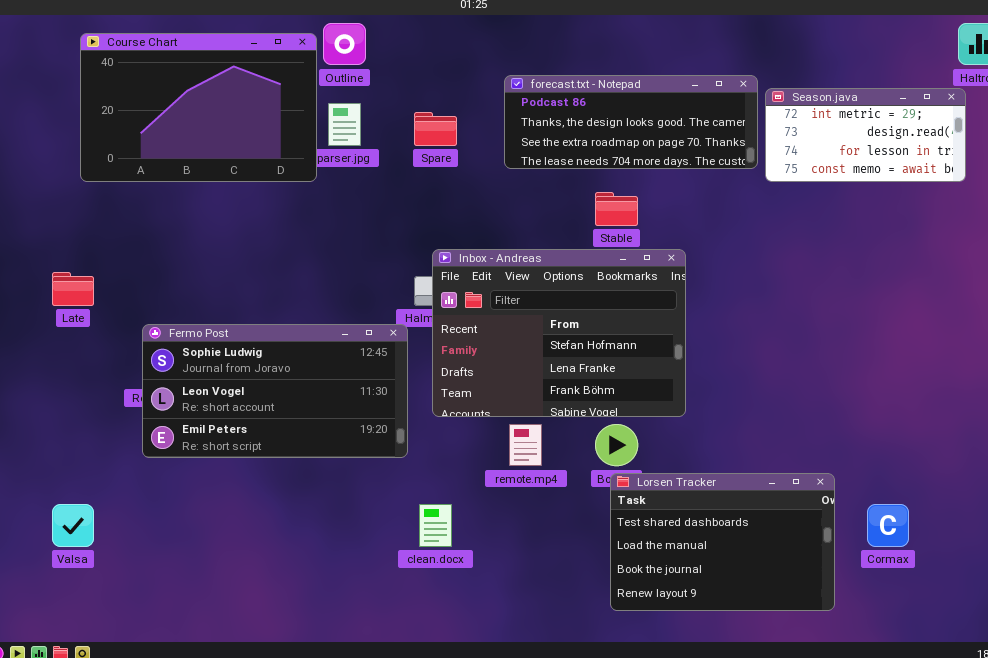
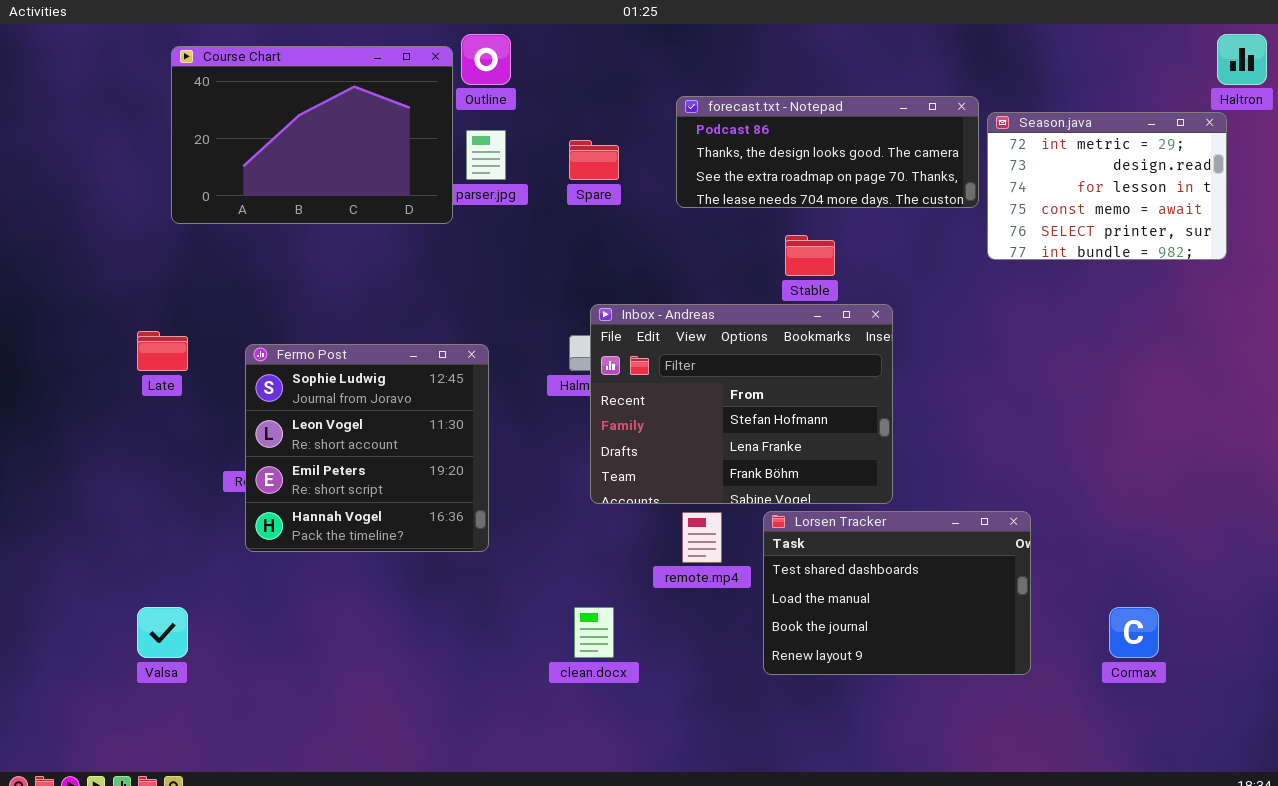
Season.java: [765,88,966,182] -> [987,112,1227,260], resized
Fermo Post: [142,324,408,458] -> [245,344,489,552], resized
Lorsen Tracker: [610,473,835,611] -> [763,511,1031,675], moved

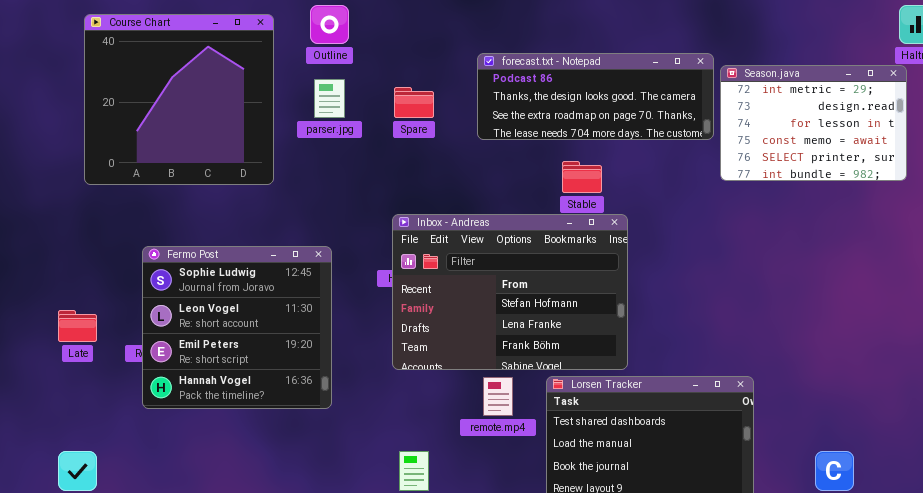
Course Chart: [171,46,453,224] -> [84,14,274,185], resized
Inbox - Andreas: [590,304,893,504] -> [392,214,628,370], moved
Late: [137,331,188,371] -> [58,310,97,342], moved

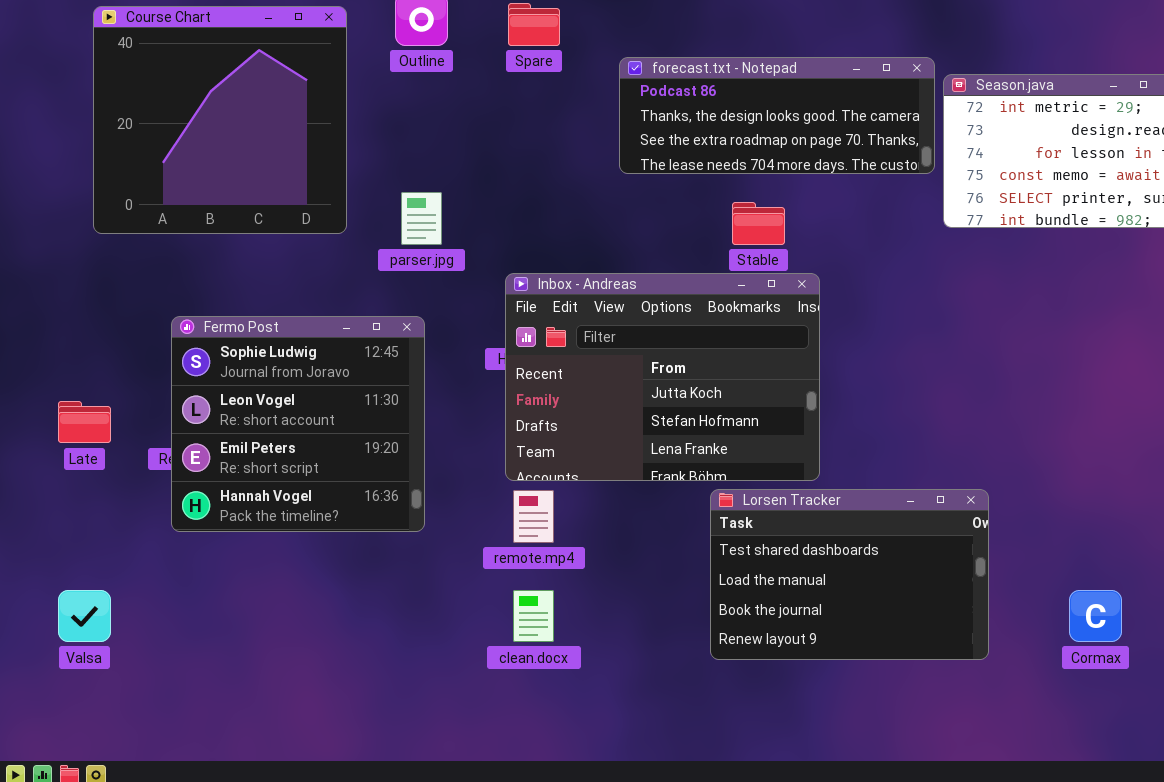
parser.jpg: [314,79,345,118] -> [401,192,442,245], moved
Spare: [394,87,434,118] -> [508,3,560,46], moved
Inbox - Andreas: [392,214,628,370] -> [505,273,820,481], scrolled up 1 row
remote.mp4: [483,377,513,416] -> [513,490,554,543], moved

